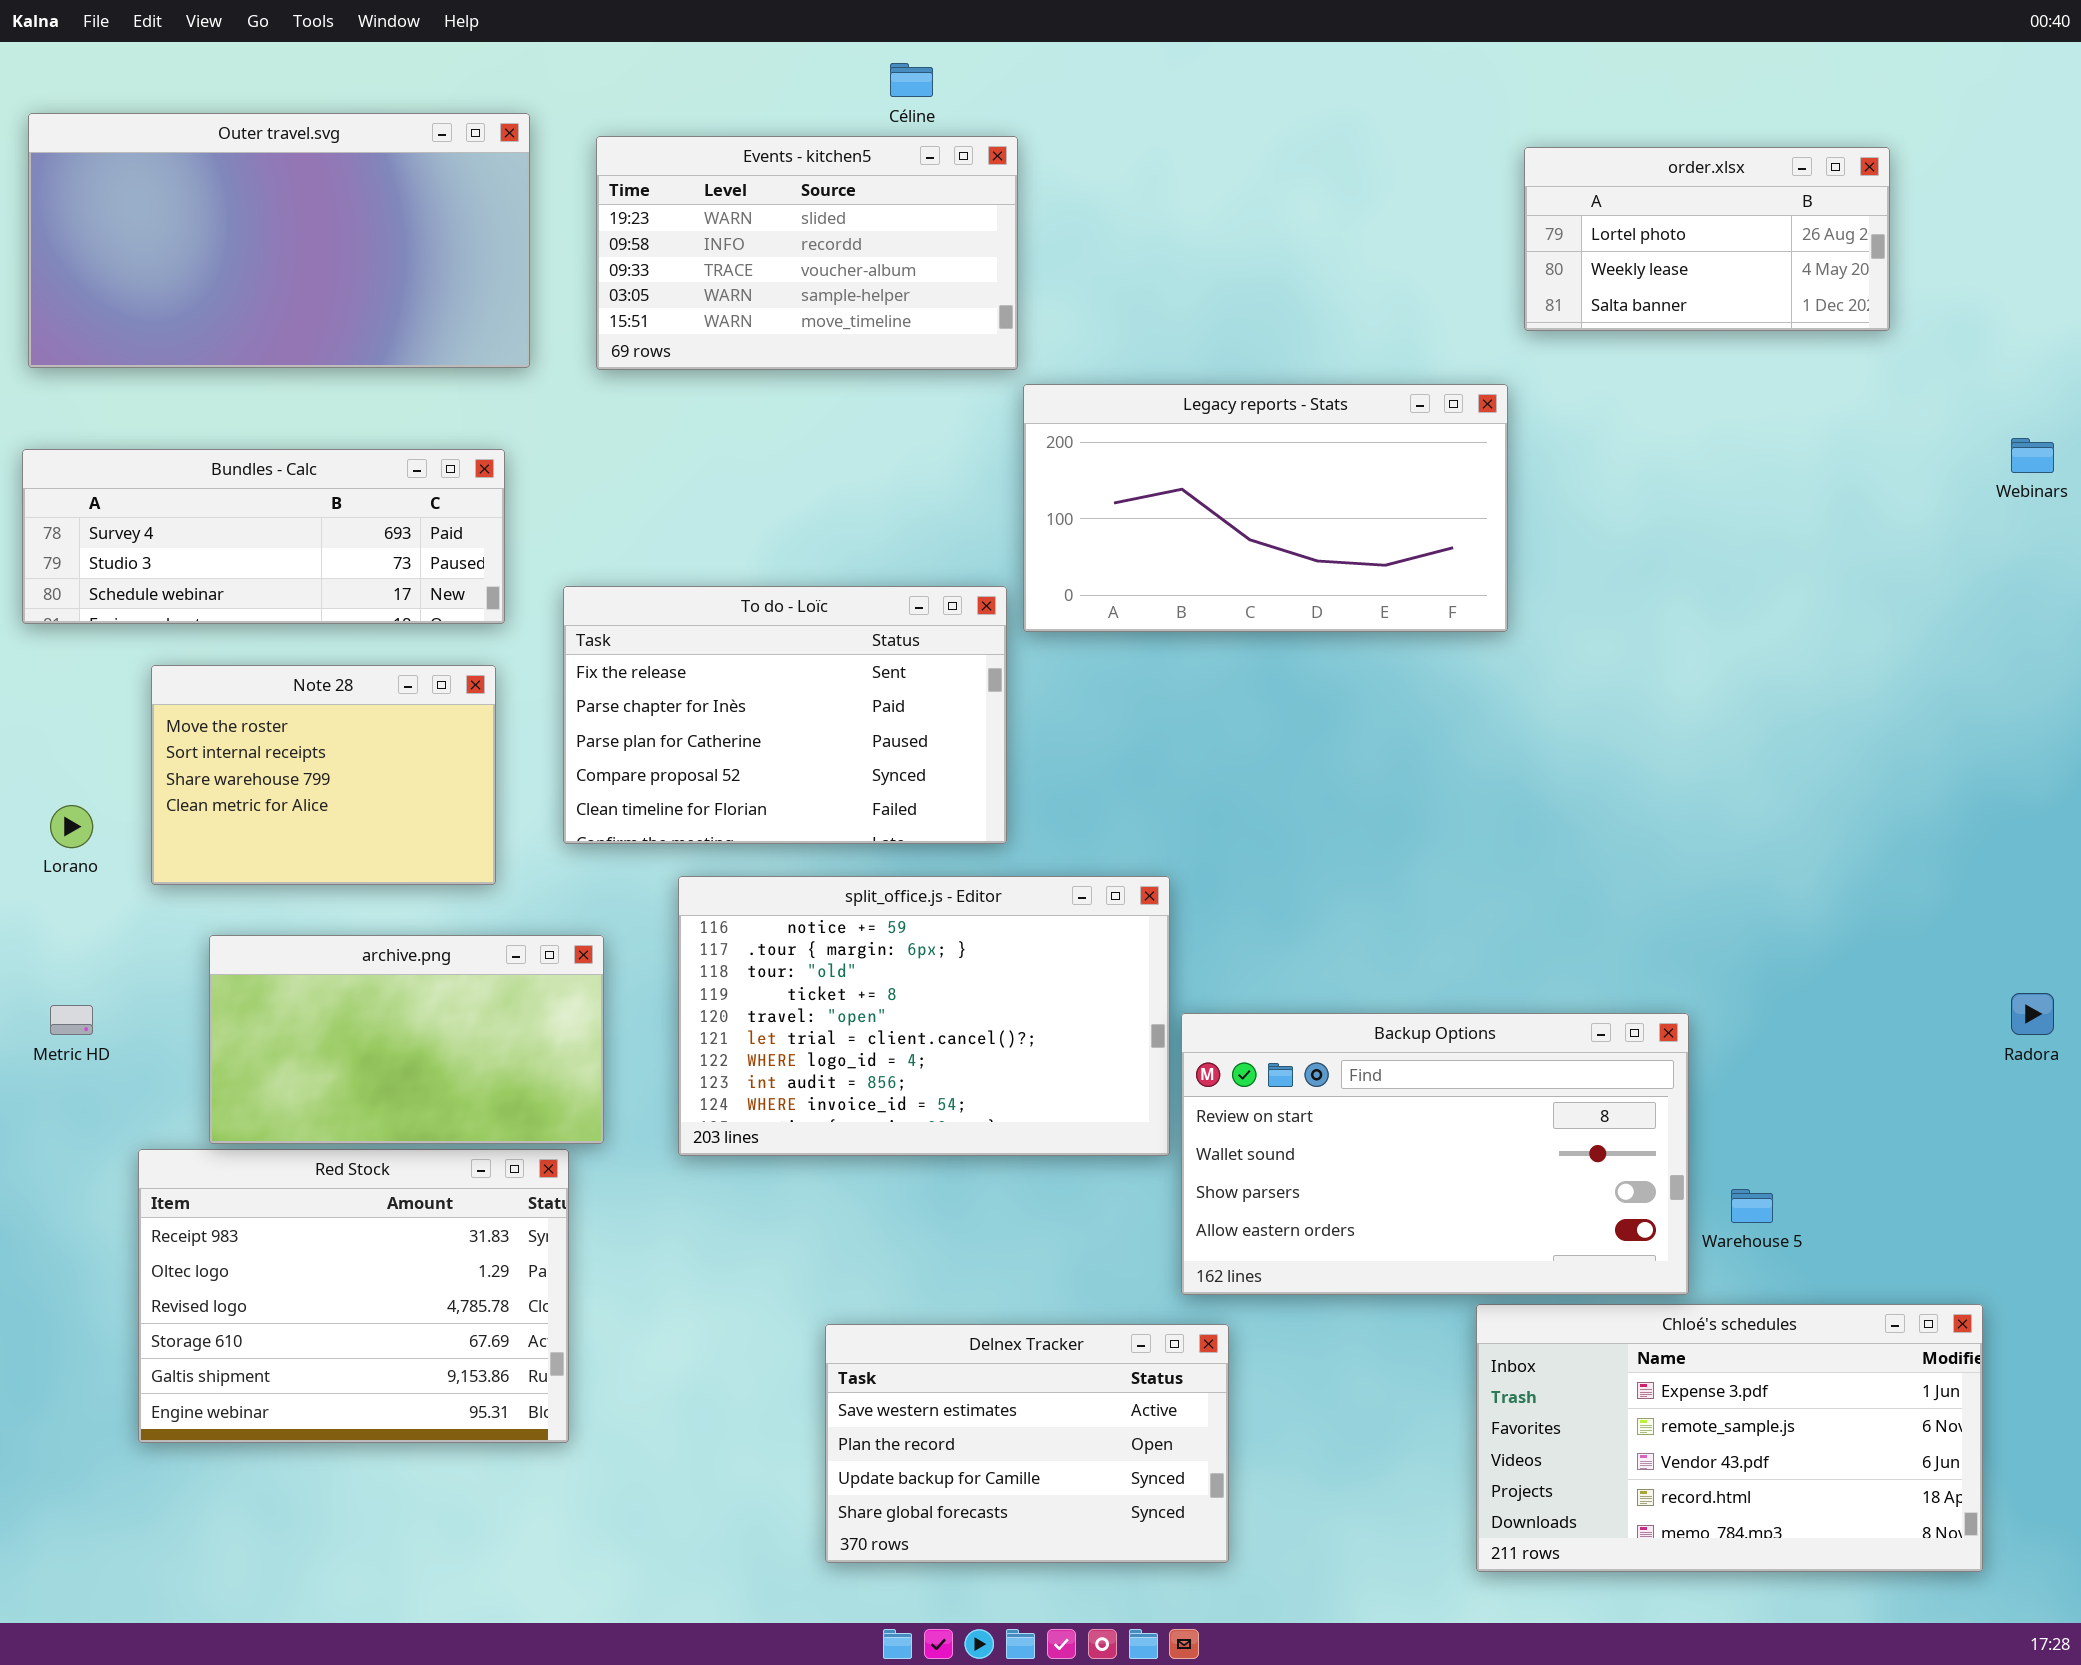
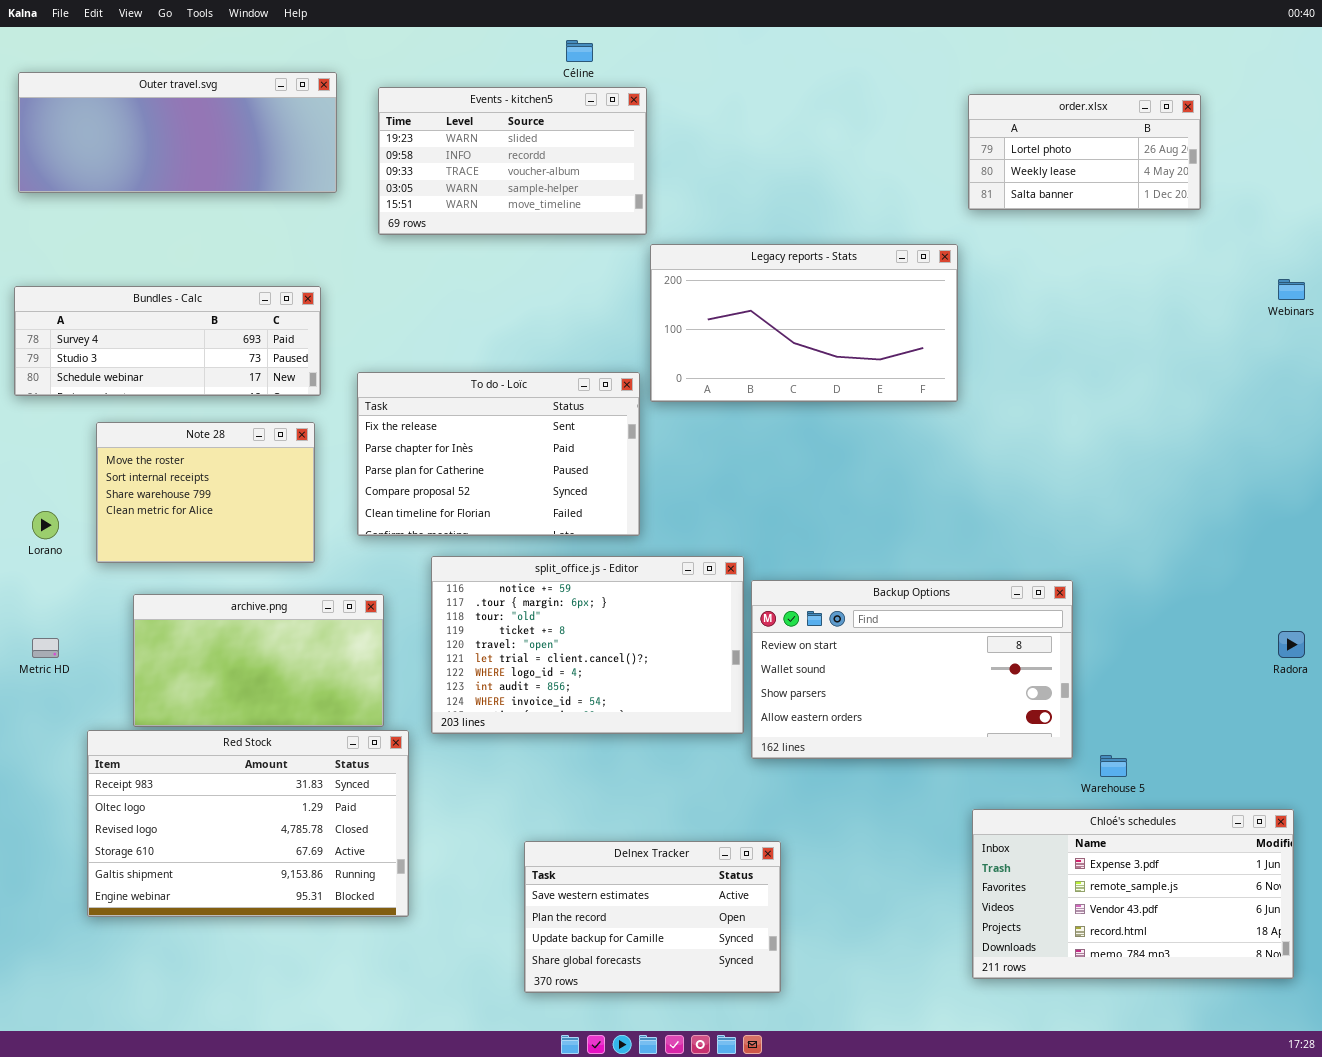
Outer travel.svg: [28,113,530,368] -> [18,72,337,193], resized
Backup Options: [1181,1013,1689,1295] -> [751,580,1073,759], moved
Red Stock: [138,1149,569,1443] -> [87,730,409,917], resized
Chloé's schedules: [1476,1304,1983,1572] -> [972,809,1294,979], moved

